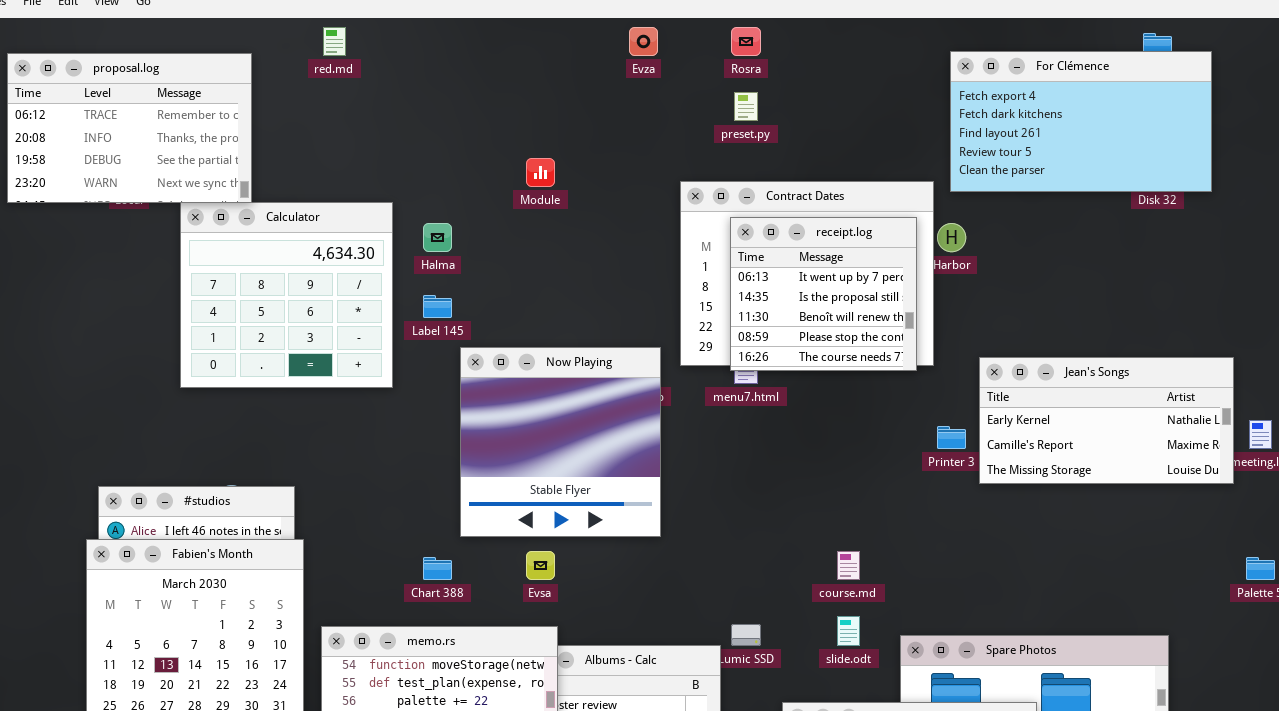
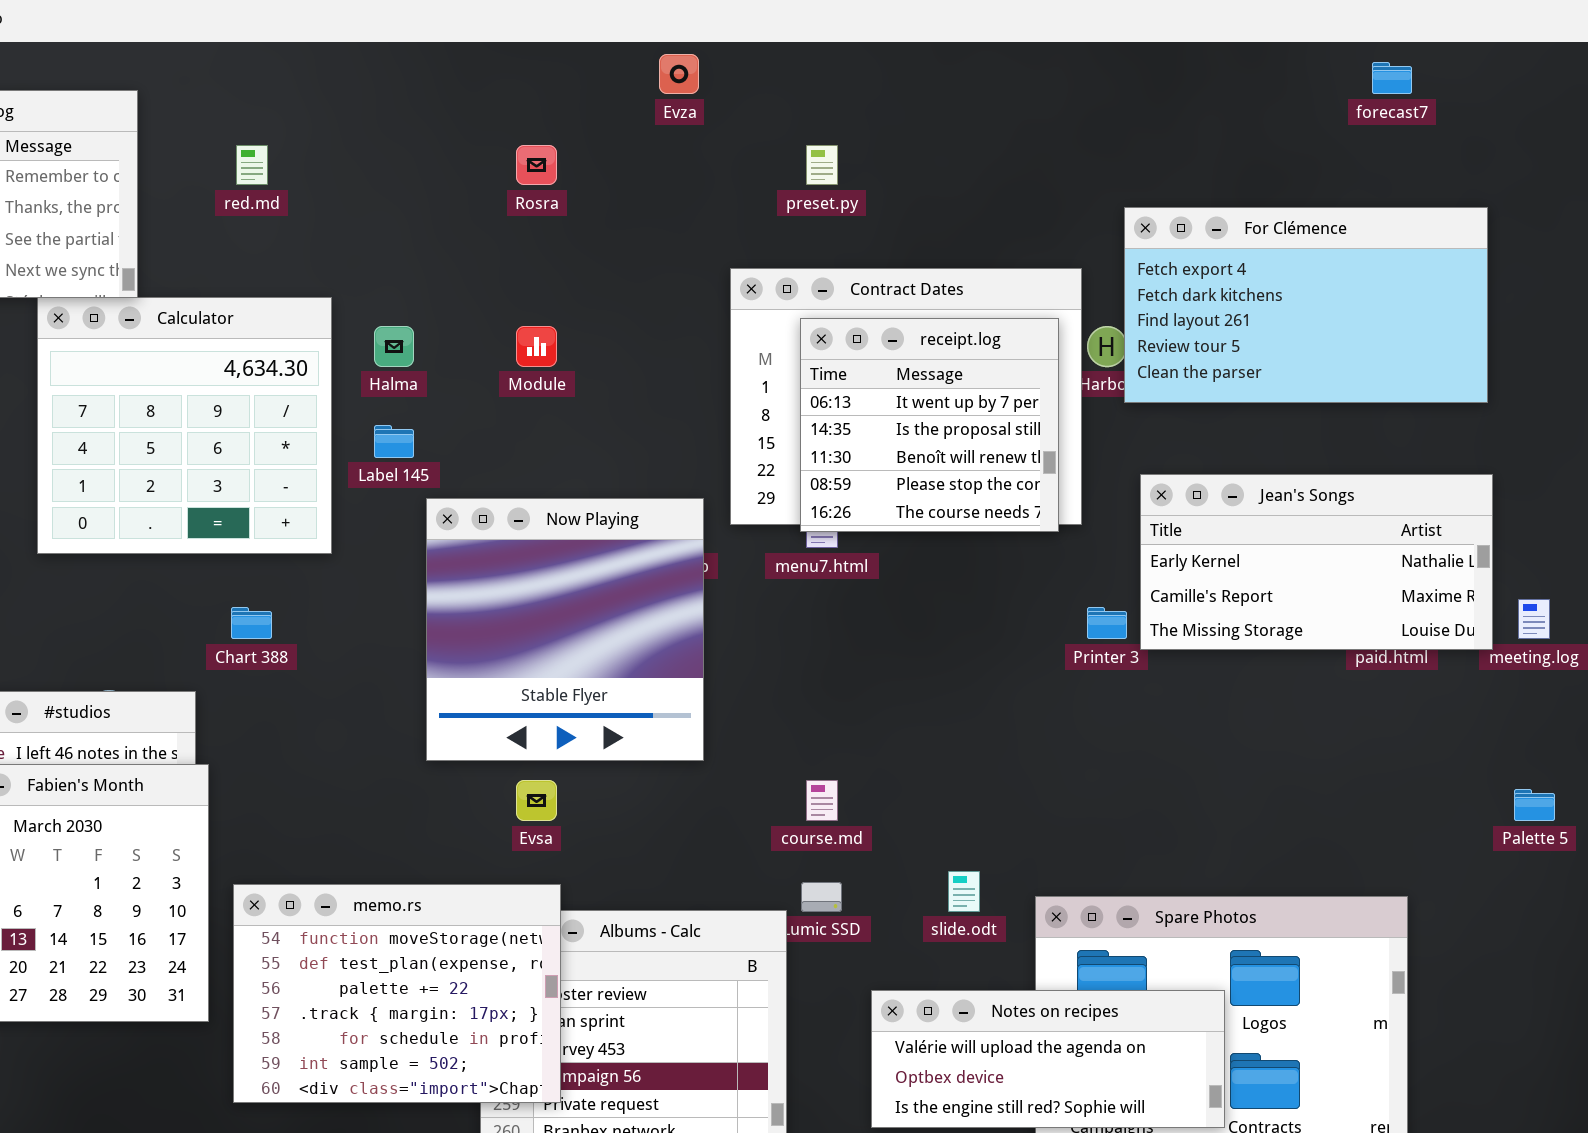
red.md: [323,27,346,56] -> [236,145,268,185], moved
Rosra: [731,27,761,56] -> [516,145,557,185], moved
For Clémence: [950,51,1212,192] -> [1124,207,1488,403], moved
Module: [526,158,555,187] -> [516,326,557,367], moved
Jean's Songs: [979,357,1234,484] -> [1140,474,1493,650], moved
course.md: [837,551,860,580] -> [806,780,838,821], moved
Chart 388: [423,557,452,580] -> [231,607,272,639], moved

